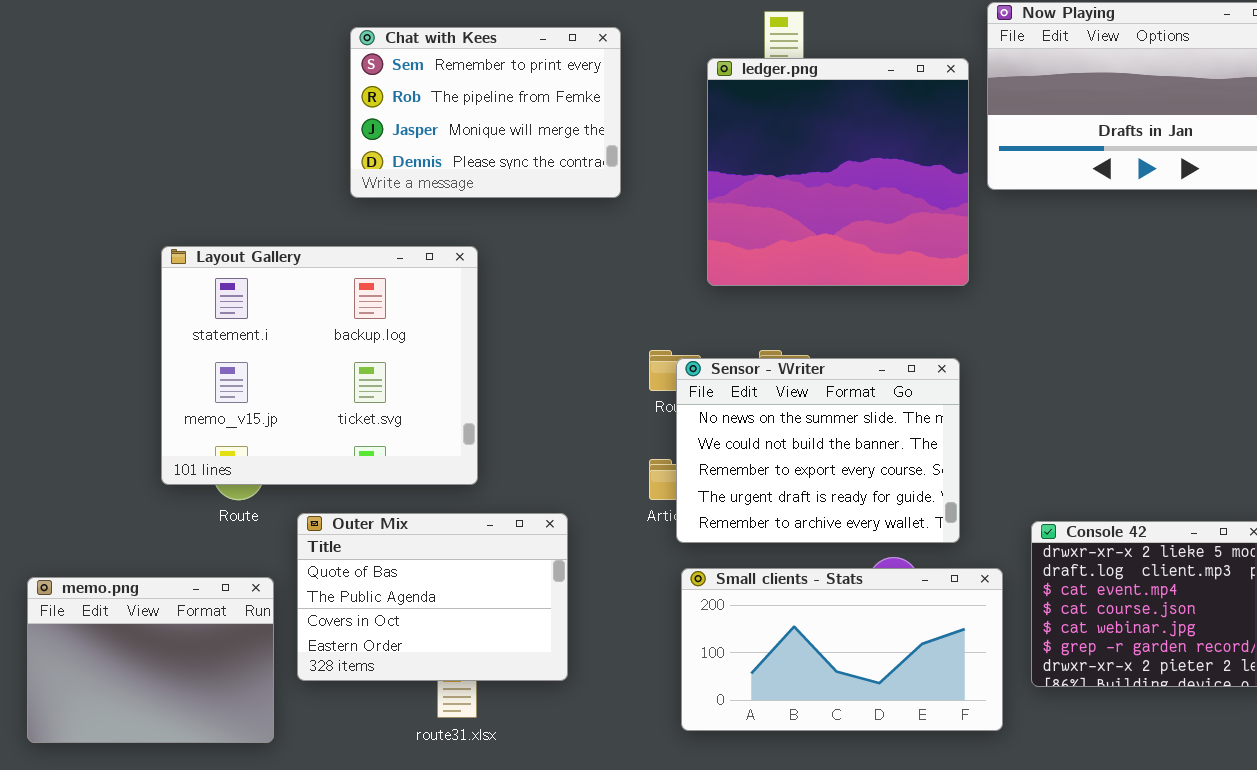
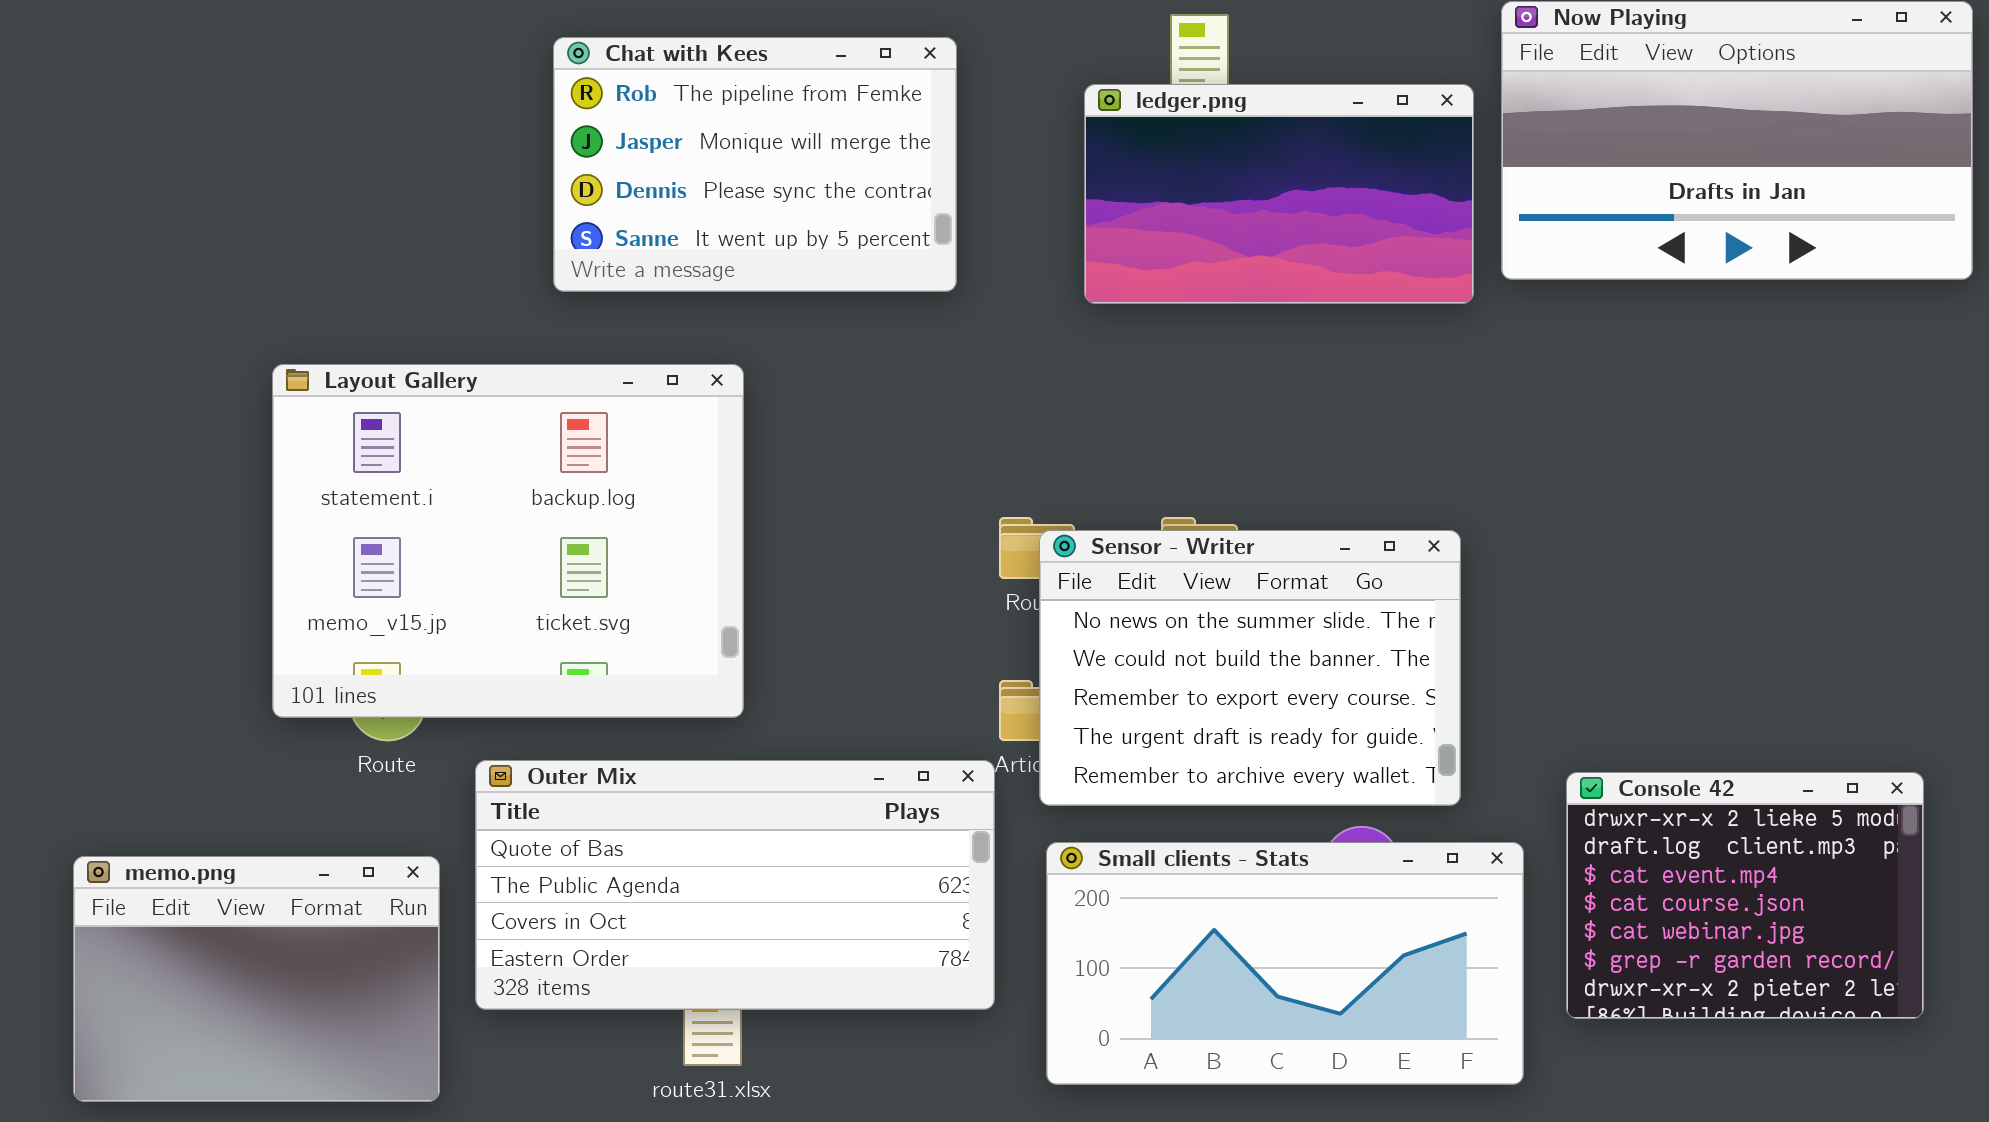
Chat with Kees: [350,27,621,198] -> [553,37,957,292], scrolled down 1 row
ledger.png: [707,58,969,286] -> [1084,84,1474,304], resized
Outer Mix: [297,513,568,681] -> [475,760,995,1010], resized

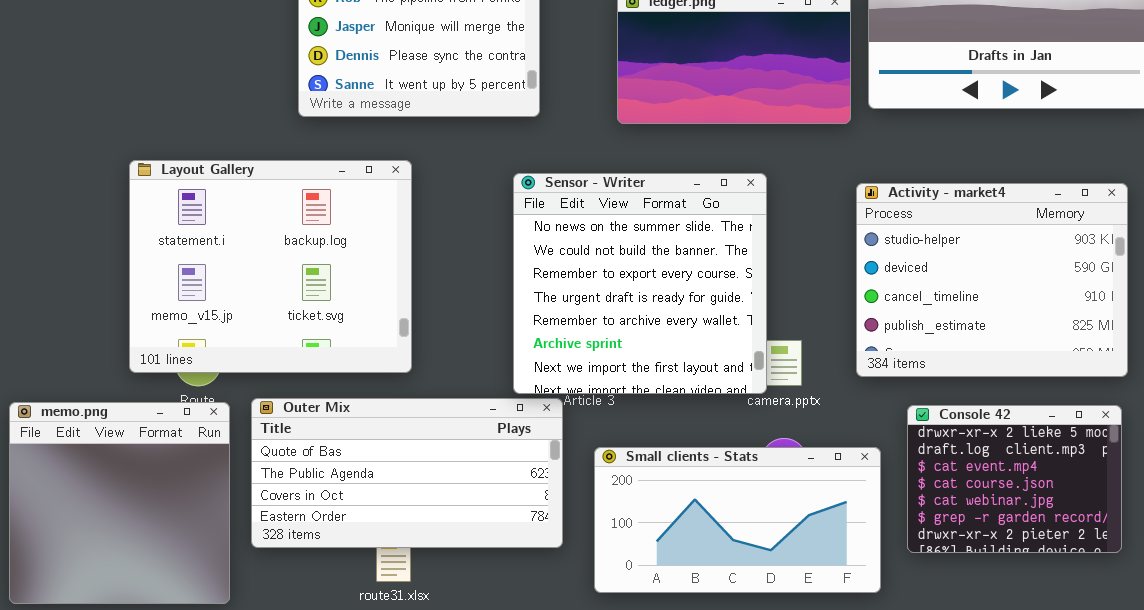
Activity - market4: none -> [856,183,1128,377], opened
Sensor - Writer: [1039,530,1461,806] -> [513,173,767,394], moved, resized
memo.png: [73,856,440,1102] -> [9,402,230,604], resized

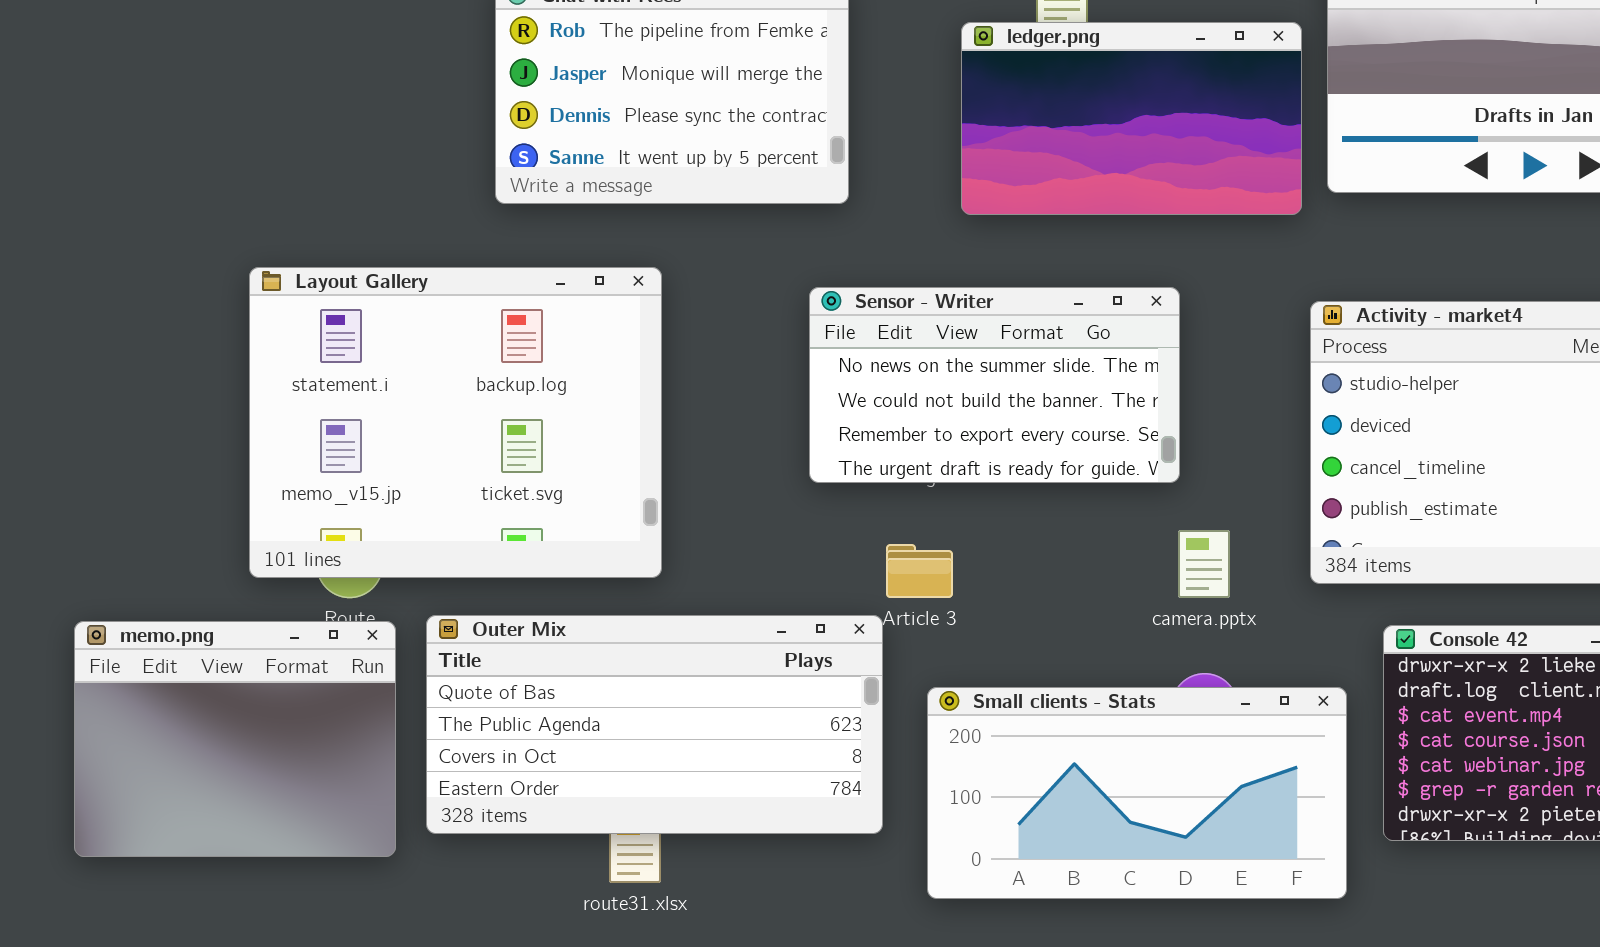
Sensor - Writer: [513,173,767,394] -> [809,287,1180,483], resized
memo.png: [9,402,230,604] -> [74,621,396,857], resized

